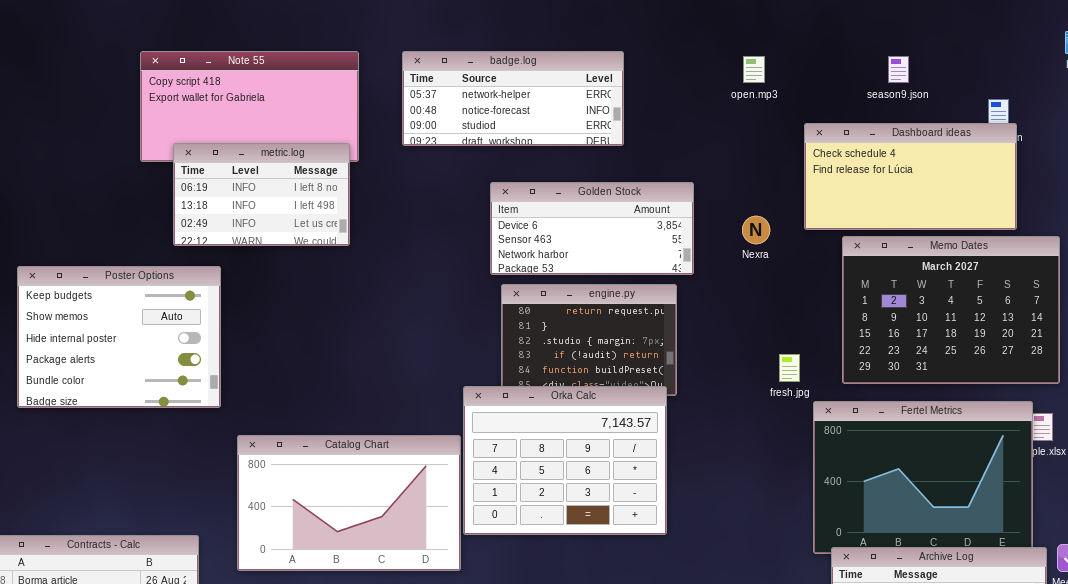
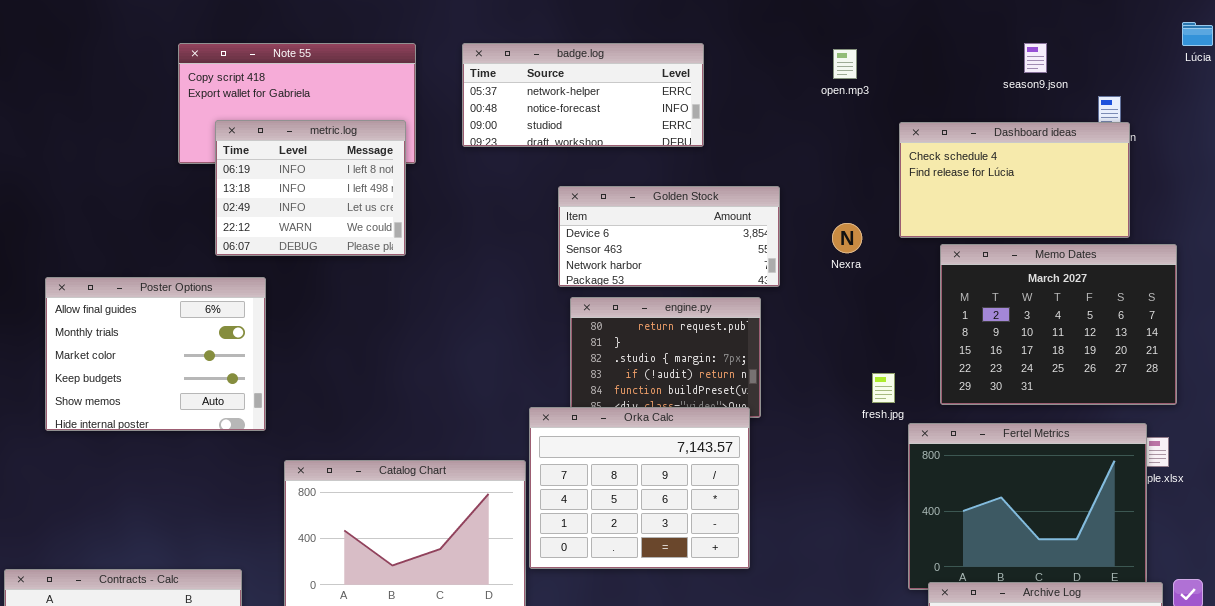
season9.json: [888,56,909,83] -> [1024,43,1047,73], moved
metric.log: [173,143,350,246] -> [215,120,406,256], resized
Poster Options: [17,266,221,408] -> [45,277,266,431], scrolled up 3 rows

